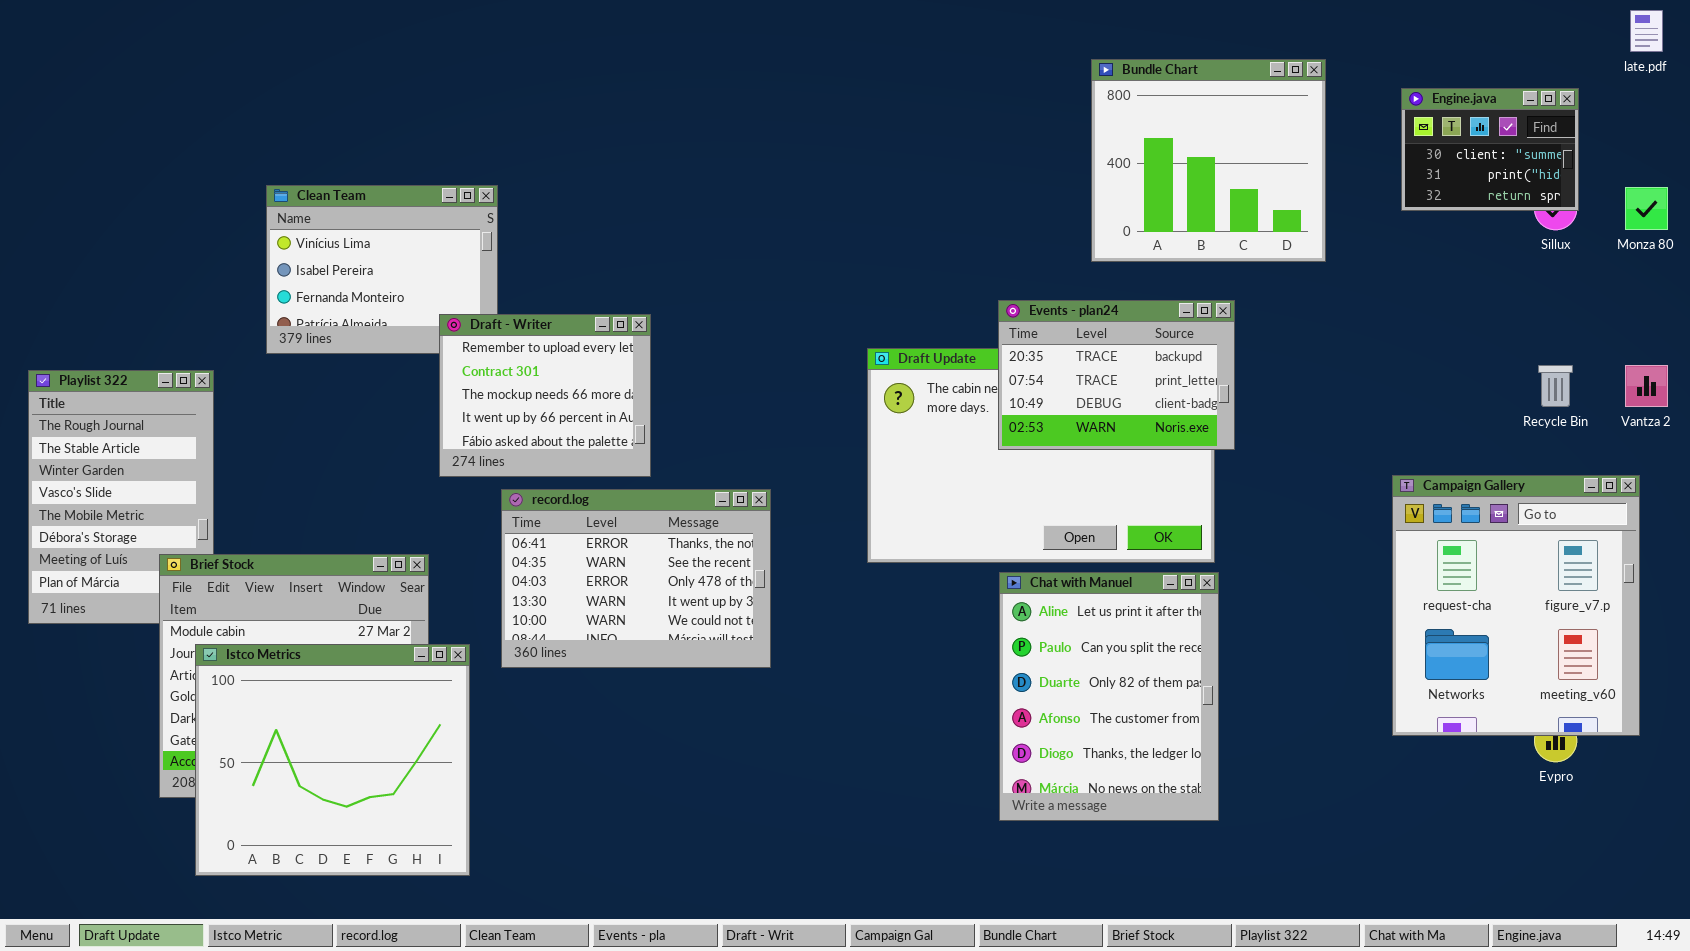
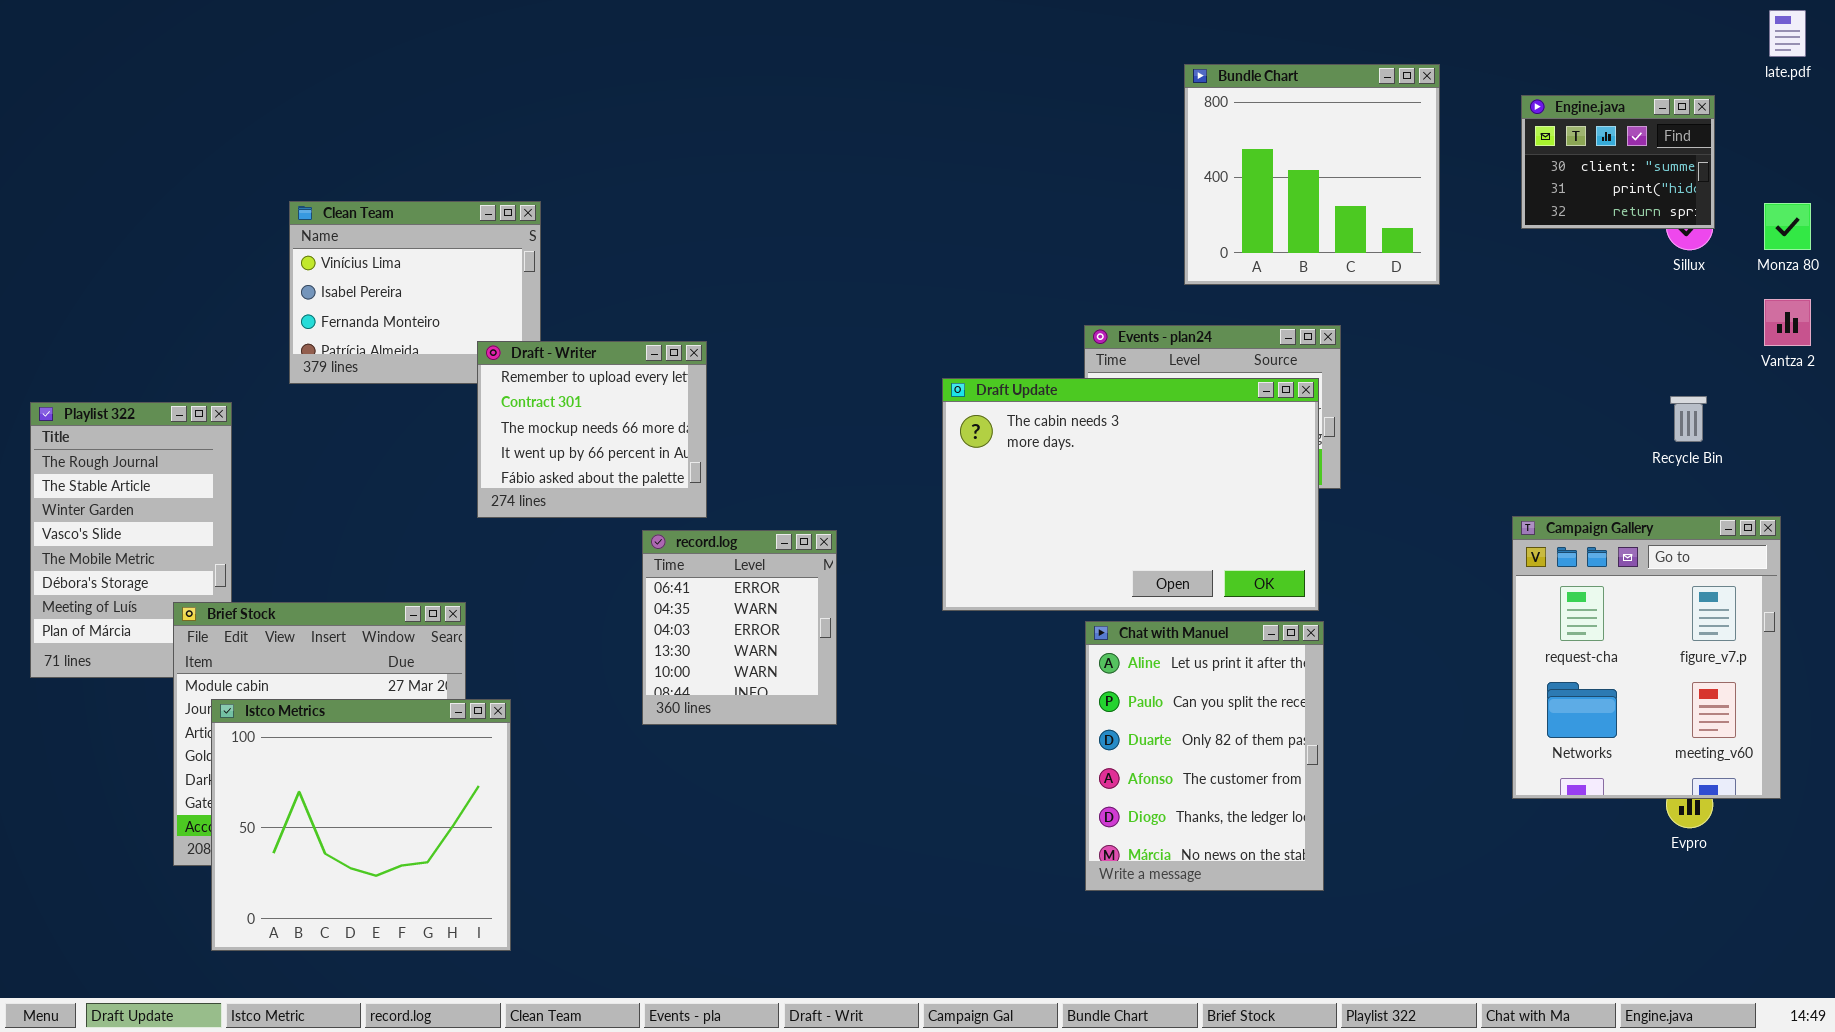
Draft Update: [867,348,1215,563] -> [942,378,1319,611], raised
Vantza 2: [1625,365,1668,407] -> [1764,299,1811,346], moved
record.log: [501,489,771,668] -> [642,530,837,725], resized

